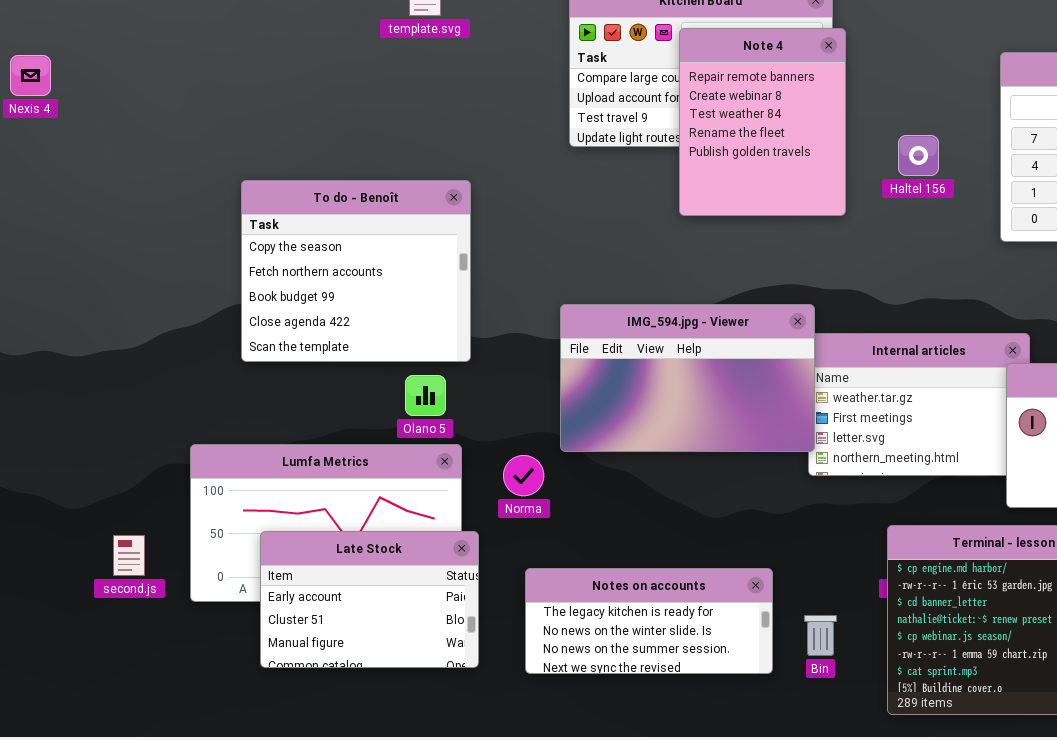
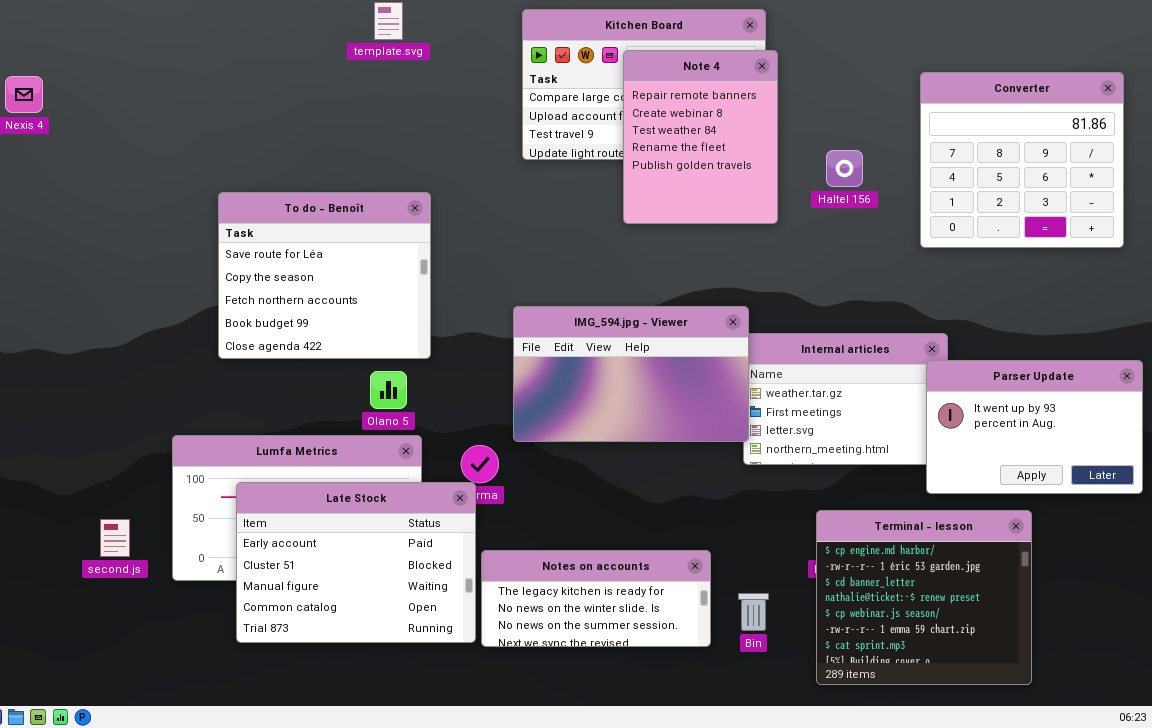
To do - Benoît: [241,180,471,362] -> [218,192,431,359], scrolled up 1 row
Late Stock: [260,531,479,668] -> [236,482,476,643], resized

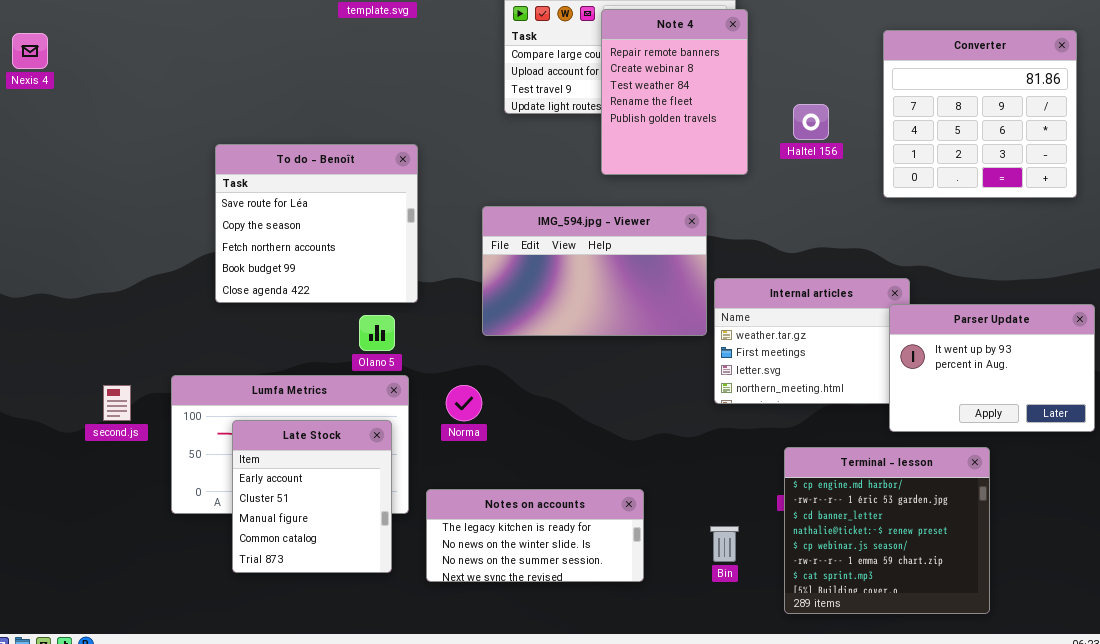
IMG_594.jpg - Viewer: [513,306,749,442] -> [482,206,707,336], moved
Late Stock: [236,482,476,643] -> [232,420,392,573], resized
second.js: [100,519,130,557] -> [103,385,131,421], moved
Notes on accounts: [481,550,711,647] -> [426,489,644,582], moved

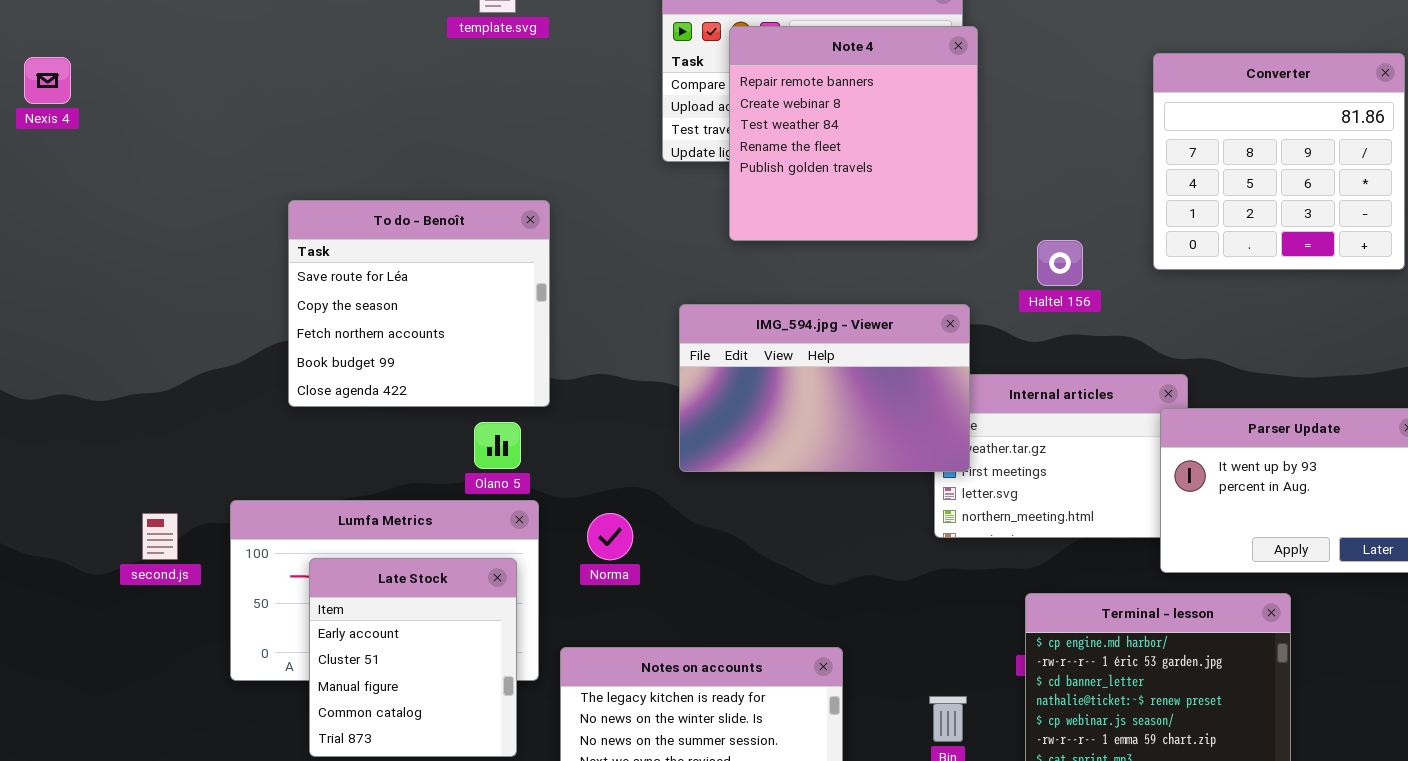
Note 4: [601,9,748,175] -> [729,26,978,241], resized
Haltel 156: [793,104,829,140] -> [1037,240,1083,286], moved
IMG_594.jpg - Viewer: [482,206,707,336] -> [679,304,970,472], moved

